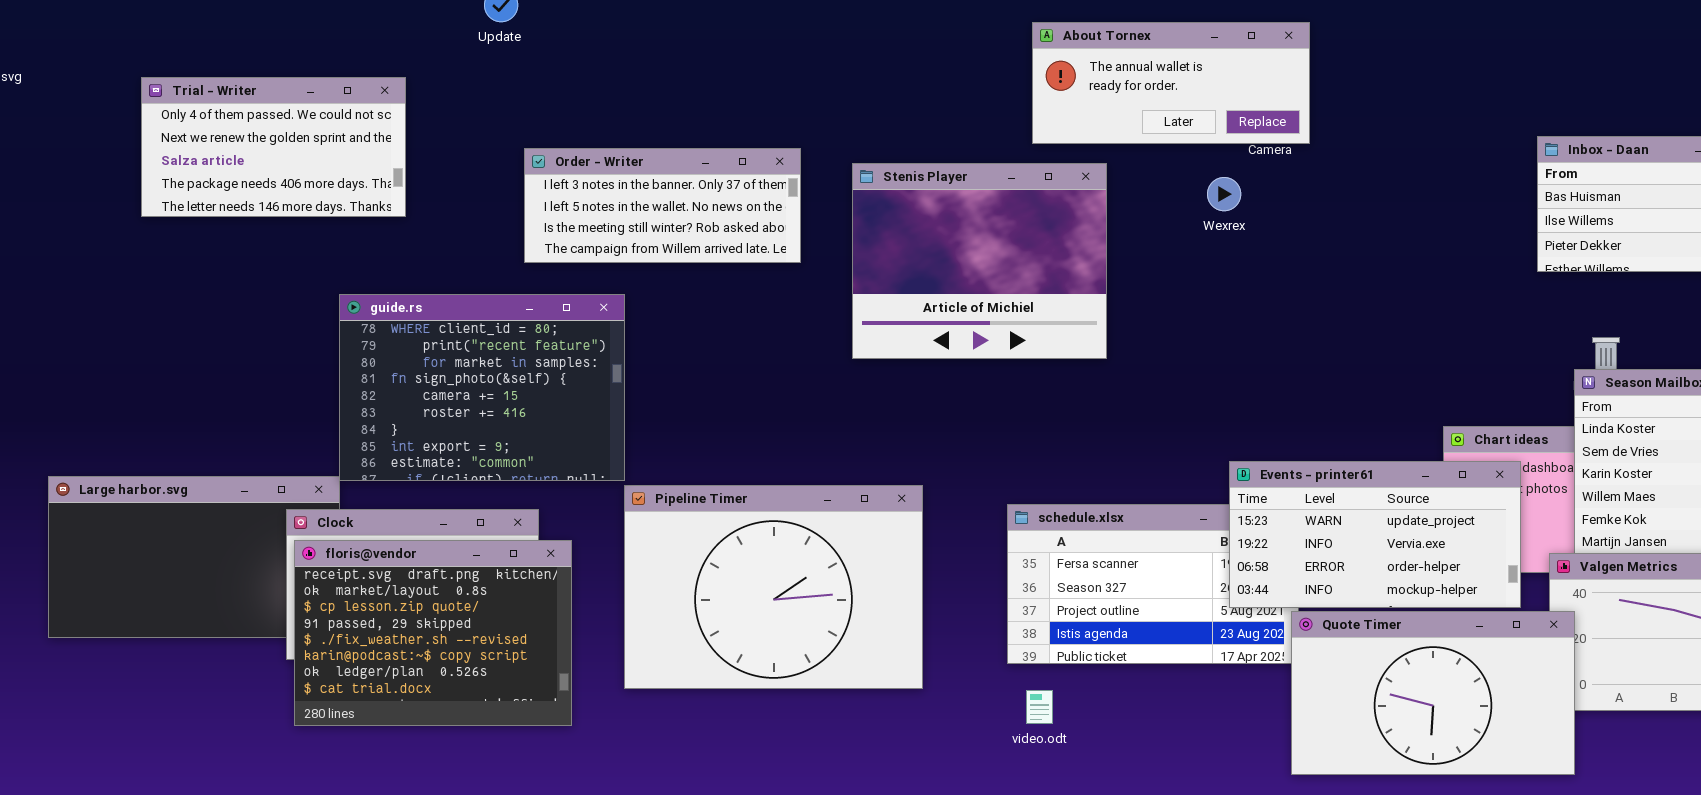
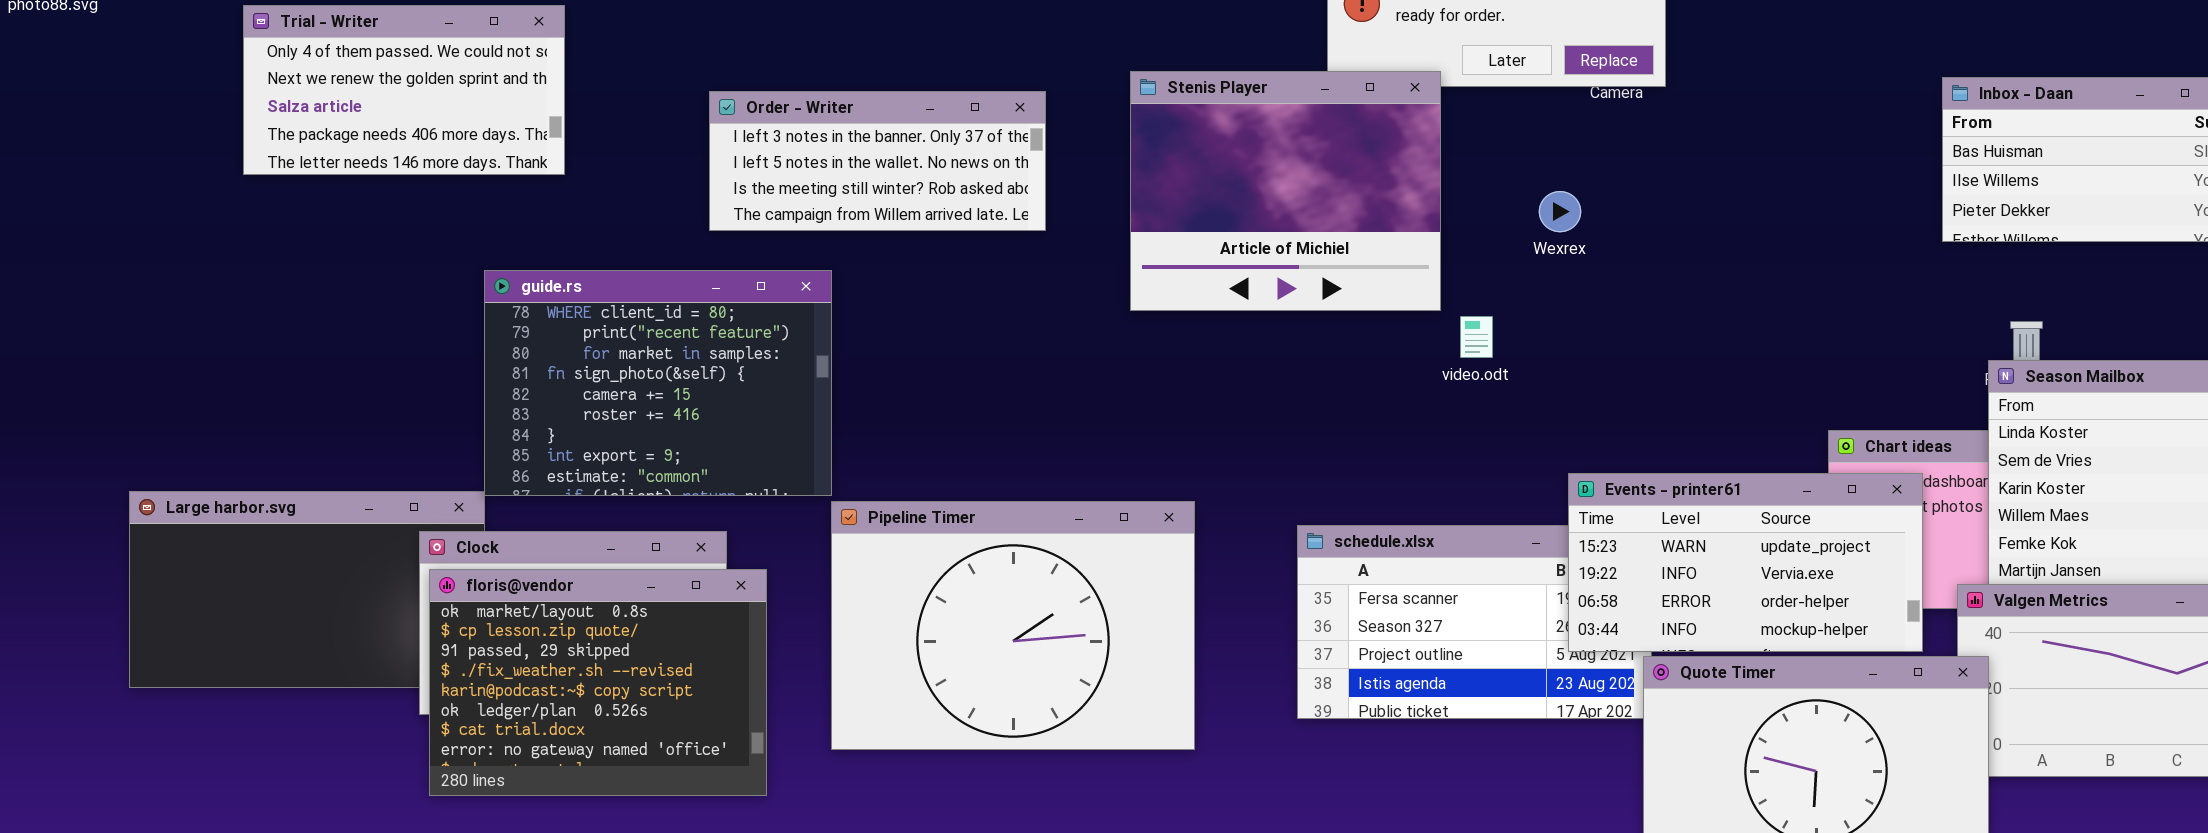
Stenis Player: [852,163,1107,359] -> [1130,71,1441,311], moved
Wexrex: [1207,177,1241,211] -> [1539,191,1581,232], moved
floris@vendor: [294,540,572,726] -> [429,569,767,796], scrolled down 1 row
video.odt: [1026,690,1053,724] -> [1460,316,1493,358], moved

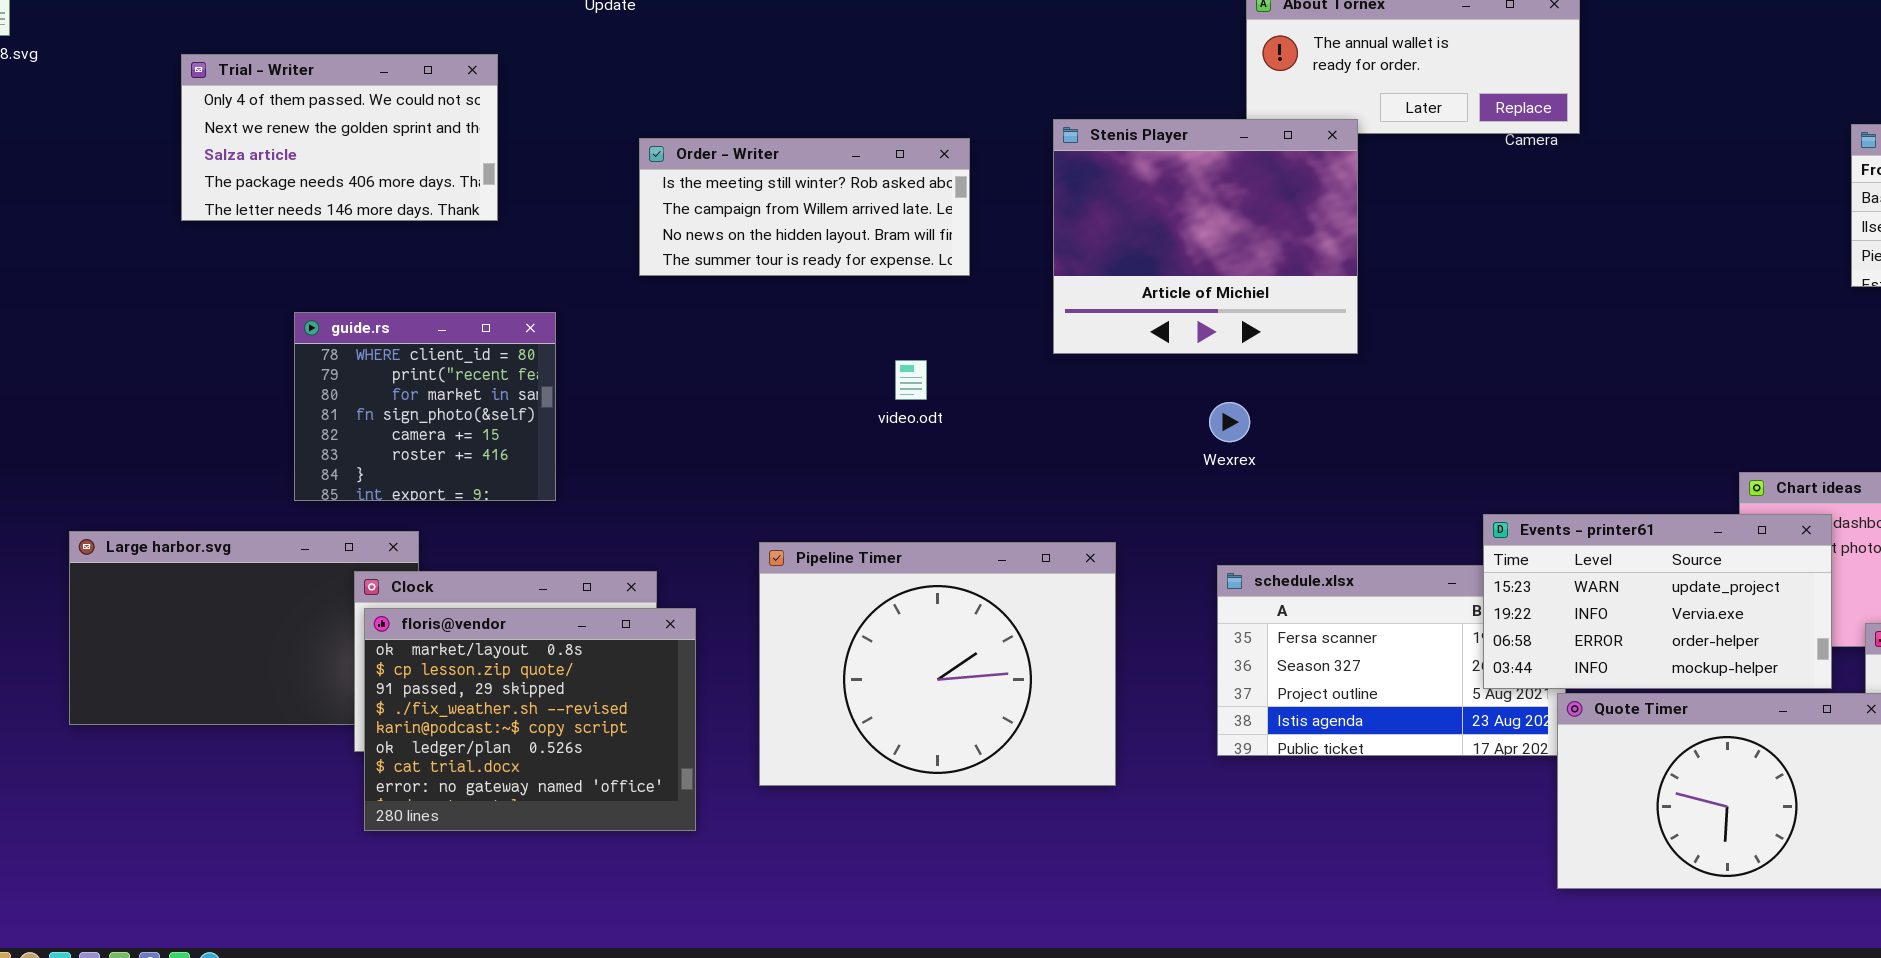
Order - Writer: [709,91,1046,231] -> [639,138,970,276], scrolled down 2 rows
Wexrex: [1539,191,1581,232] -> [1209,402,1250,442], moved
guide.rs: [484,270,832,496] -> [294,312,556,501], moved, resized
video.odt: [1460,316,1493,358] -> [895,360,927,400], moved

